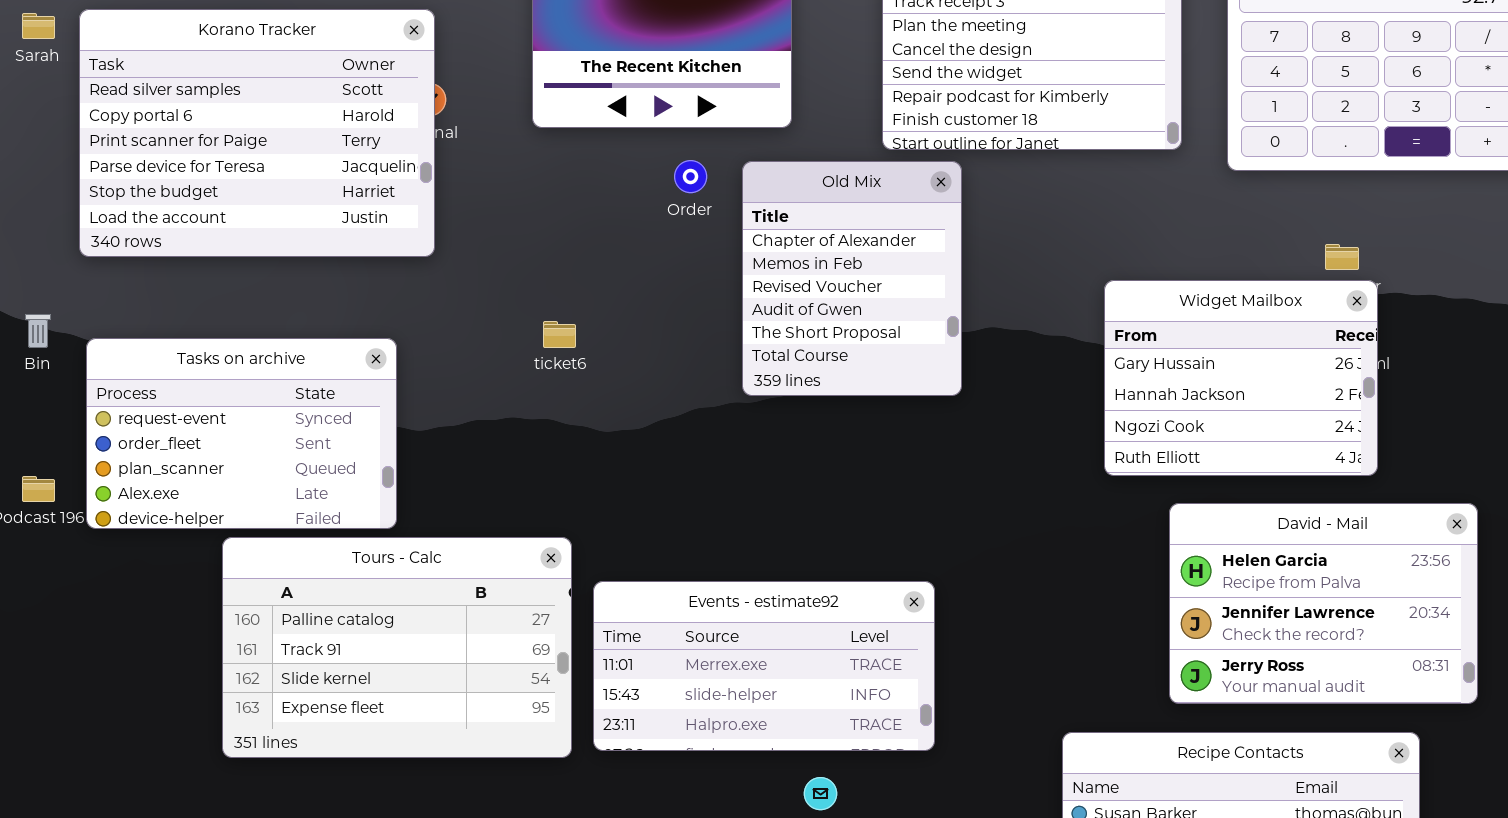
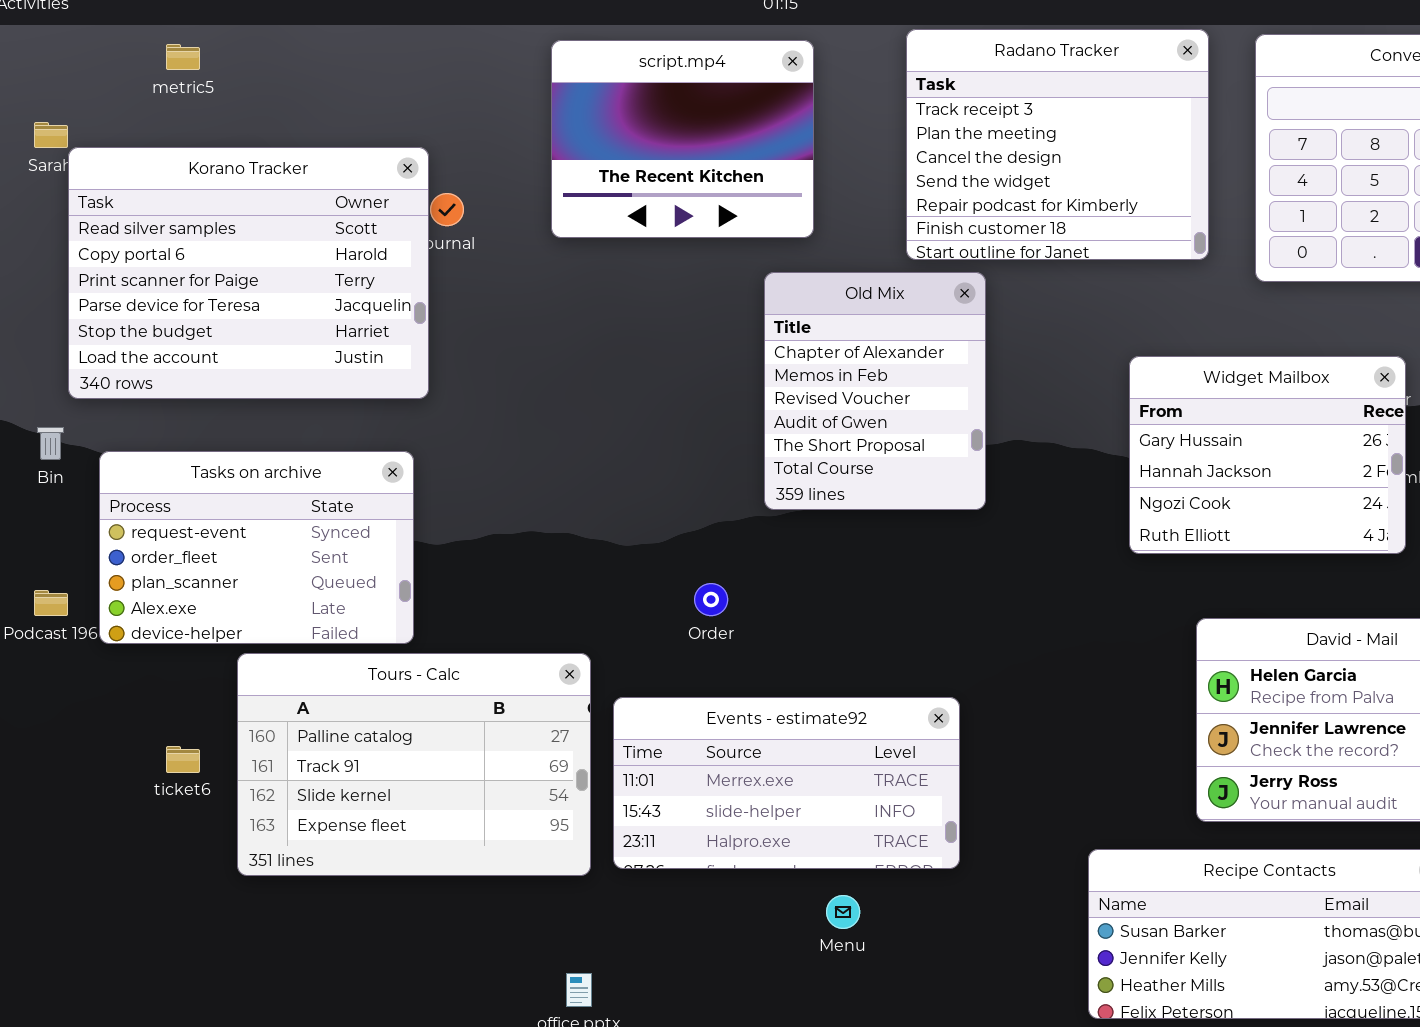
Korano Tracker: [79,9,435,257] -> [68,147,429,399], moved
Order: [674,160,707,193] -> [694,583,728,616], moved
Widget Mailbox: [1104,280,1378,476] -> [1129,356,1406,554], moved
ticket6: [543,321,576,348] -> [166,746,200,773], moved

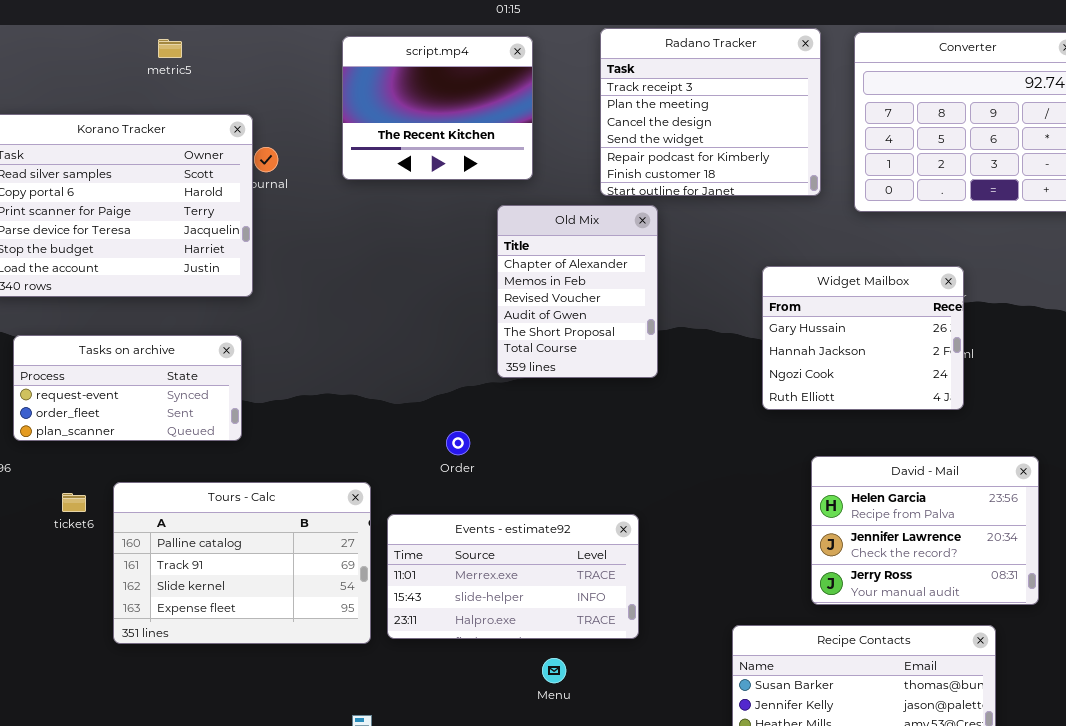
metric5: [166,44,200,70] -> [158,39,182,58], moved
Tasks on archive: [99,451,414,644] -> [13,335,242,441], resized
ticket6: [166,746,200,773] -> [62,493,86,512], moved

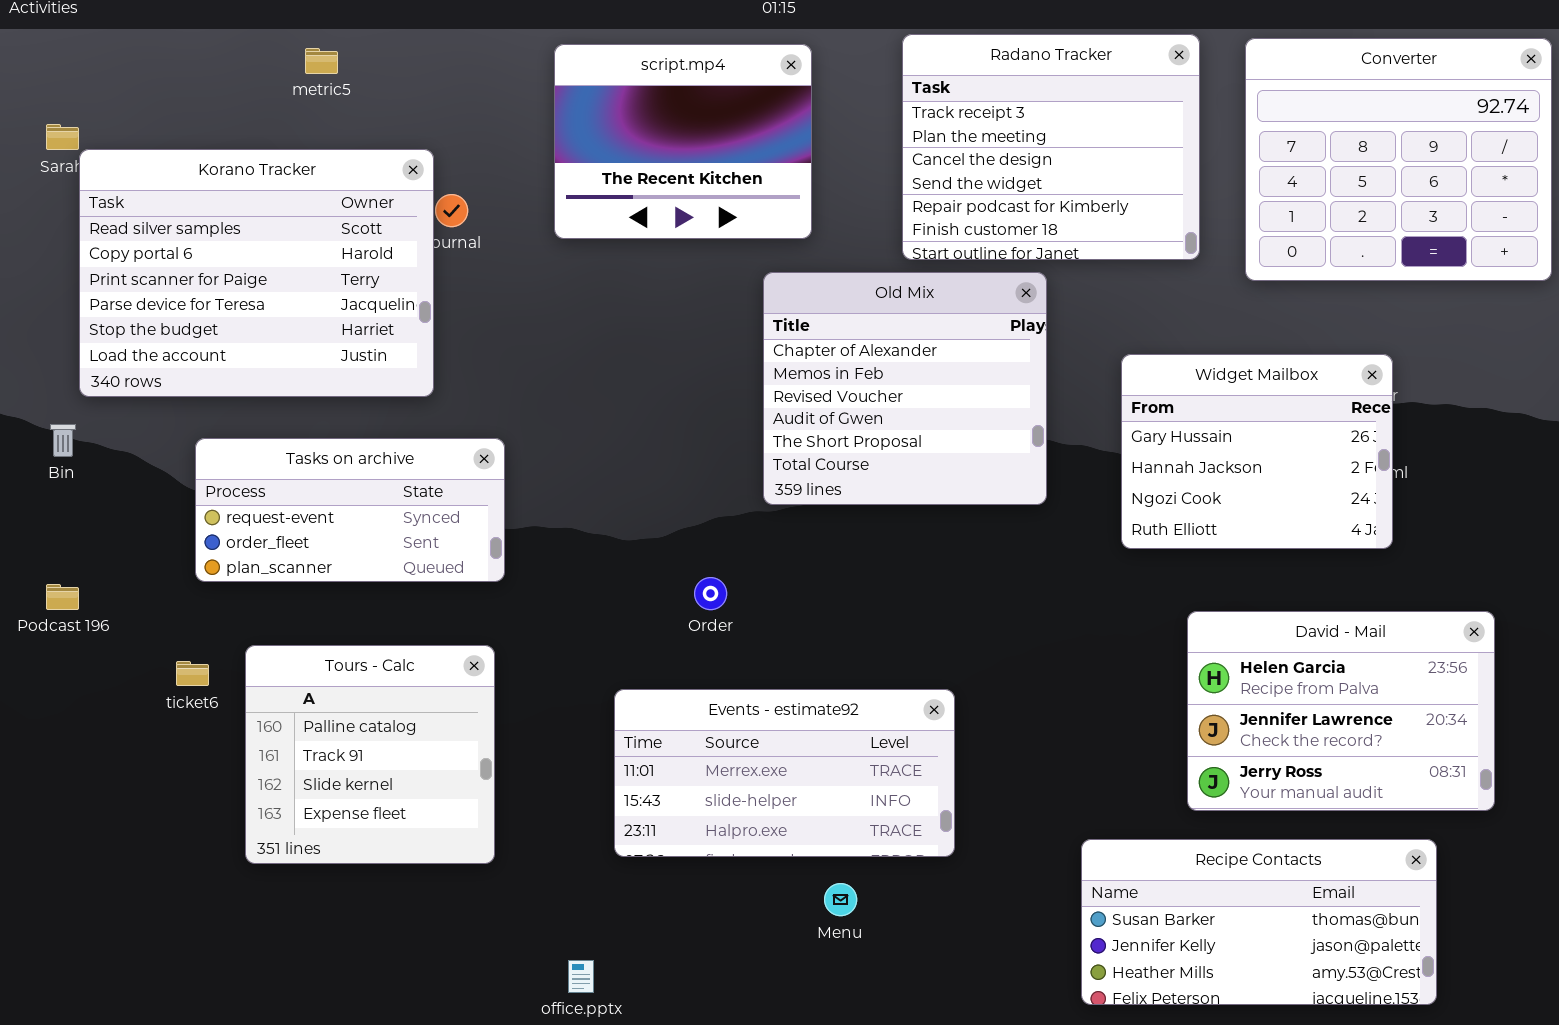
Old Mix: [497,205,658,378] -> [763,272,1047,505], resized
Tasks on archive: [13,335,242,441] -> [195,438,505,582], moved
Tours - Calc: [113,482,371,644] -> [245,645,495,864], resized

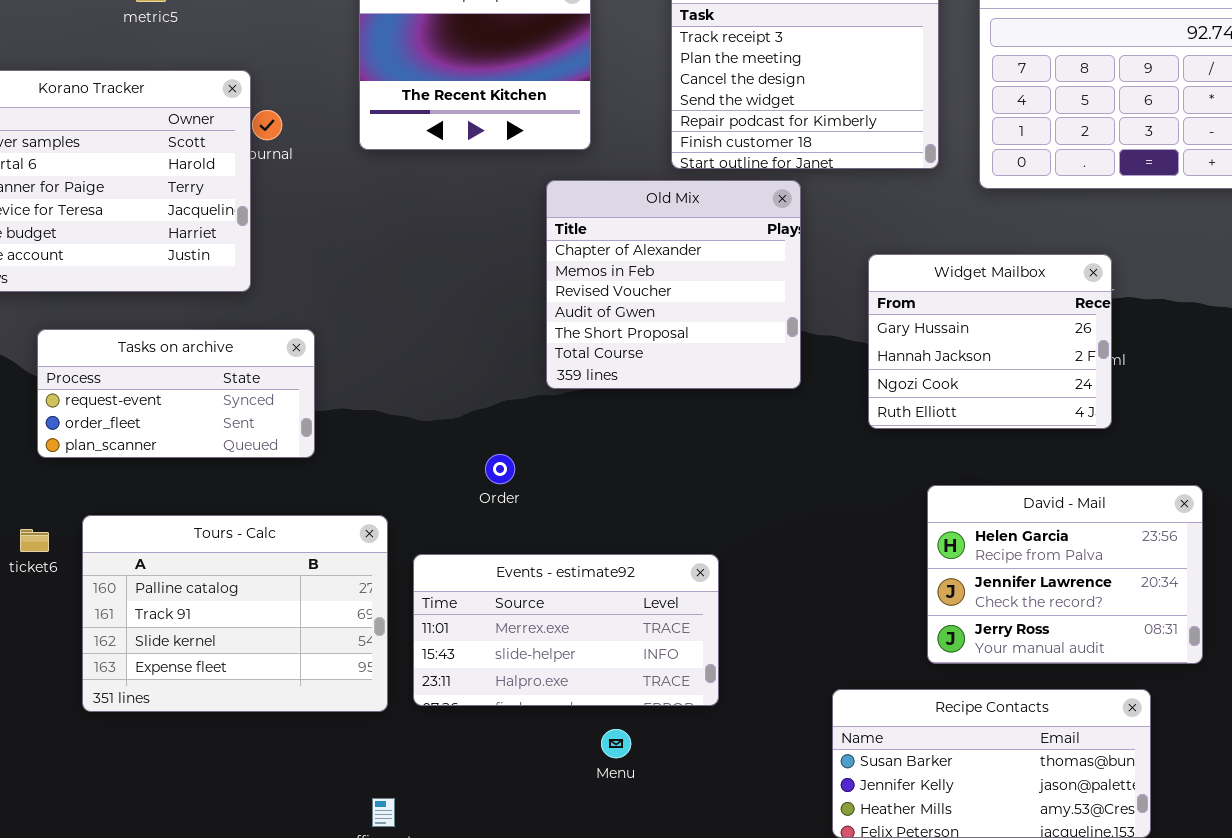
Tours - Calc: [245,645,495,864] -> [82,515,388,712], resized

